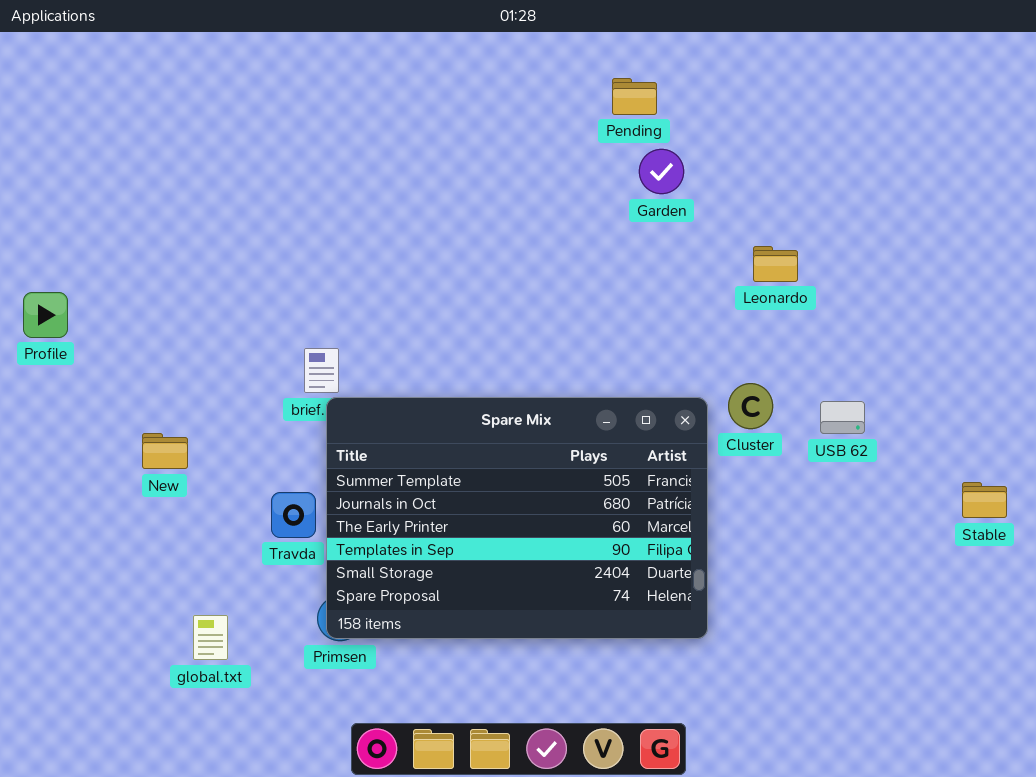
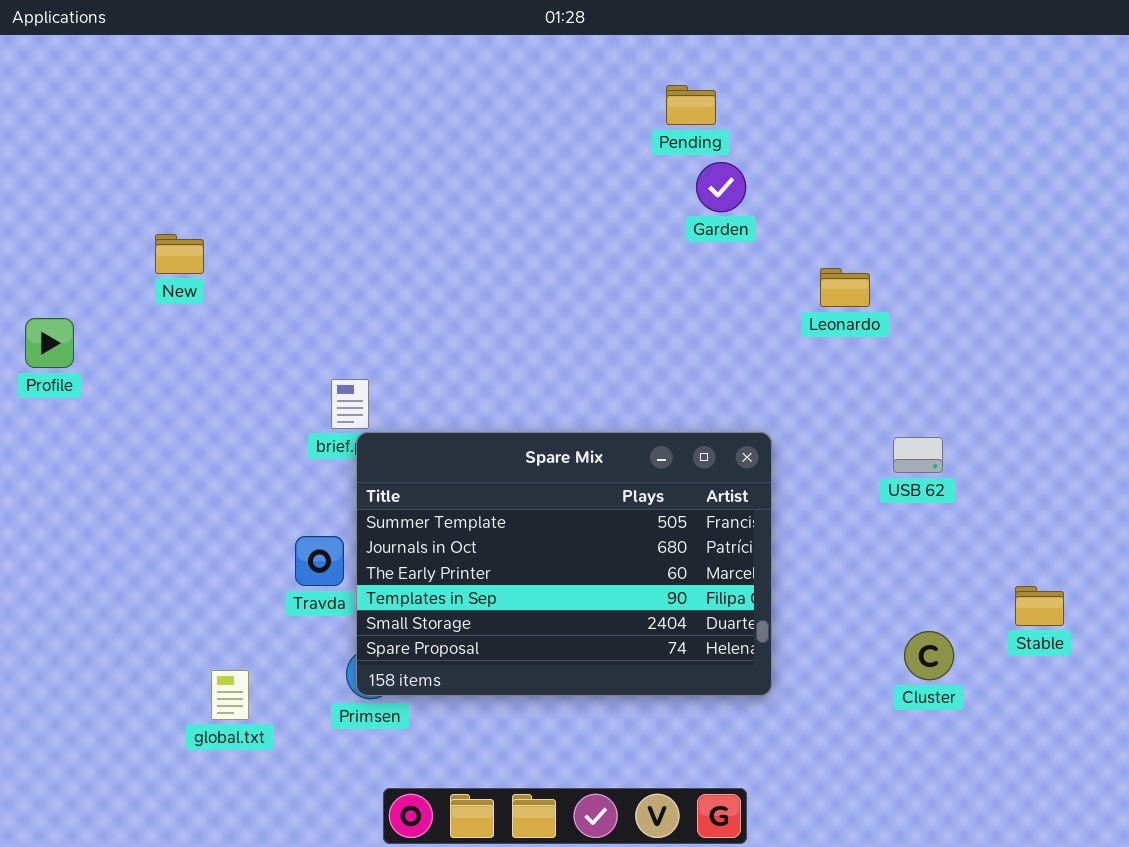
Cluster: [728,383,773,429] -> [904,631,954,680], moved
New: [142,433,188,469] -> [155,234,204,274], moved
Stable: [962,482,1007,518] -> [1015,586,1064,626], moved

